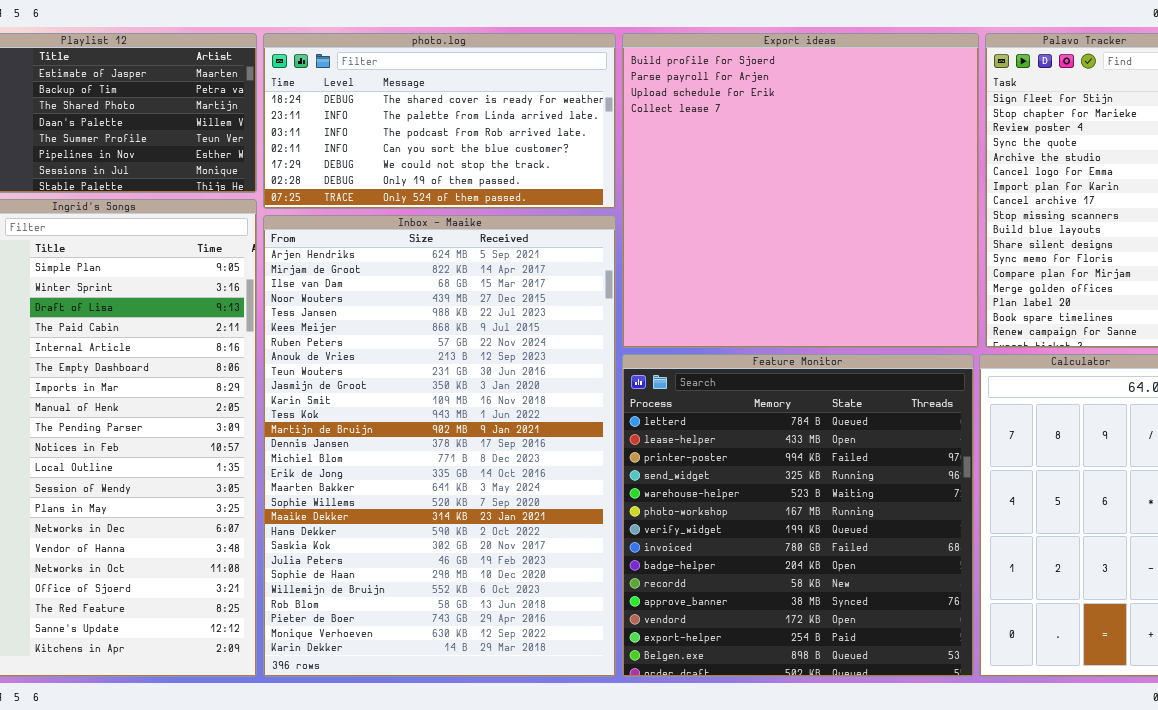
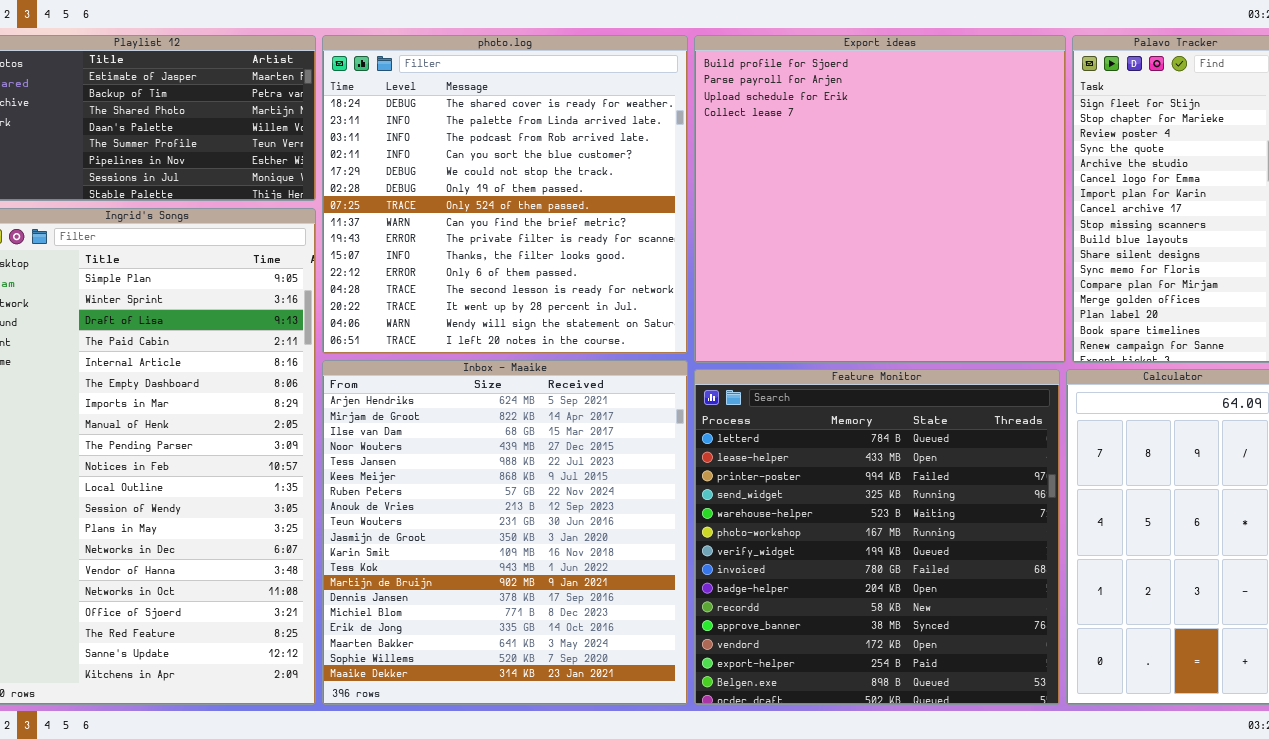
photo.log: [263,33,616,209] -> [322,35,688,354], resized
Inbox - Maaike: [263,215,616,677] -> [322,360,688,705], resized

